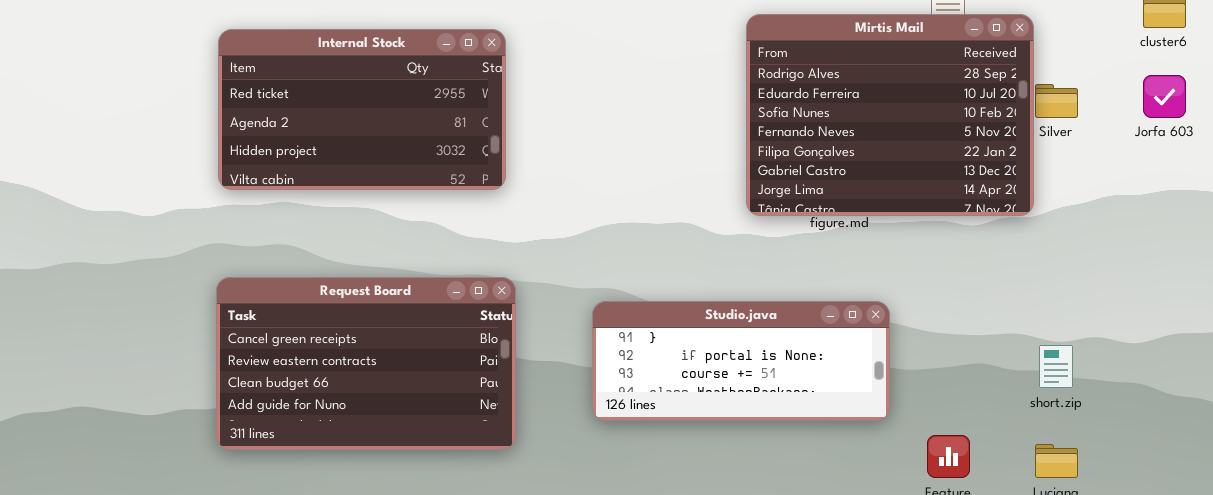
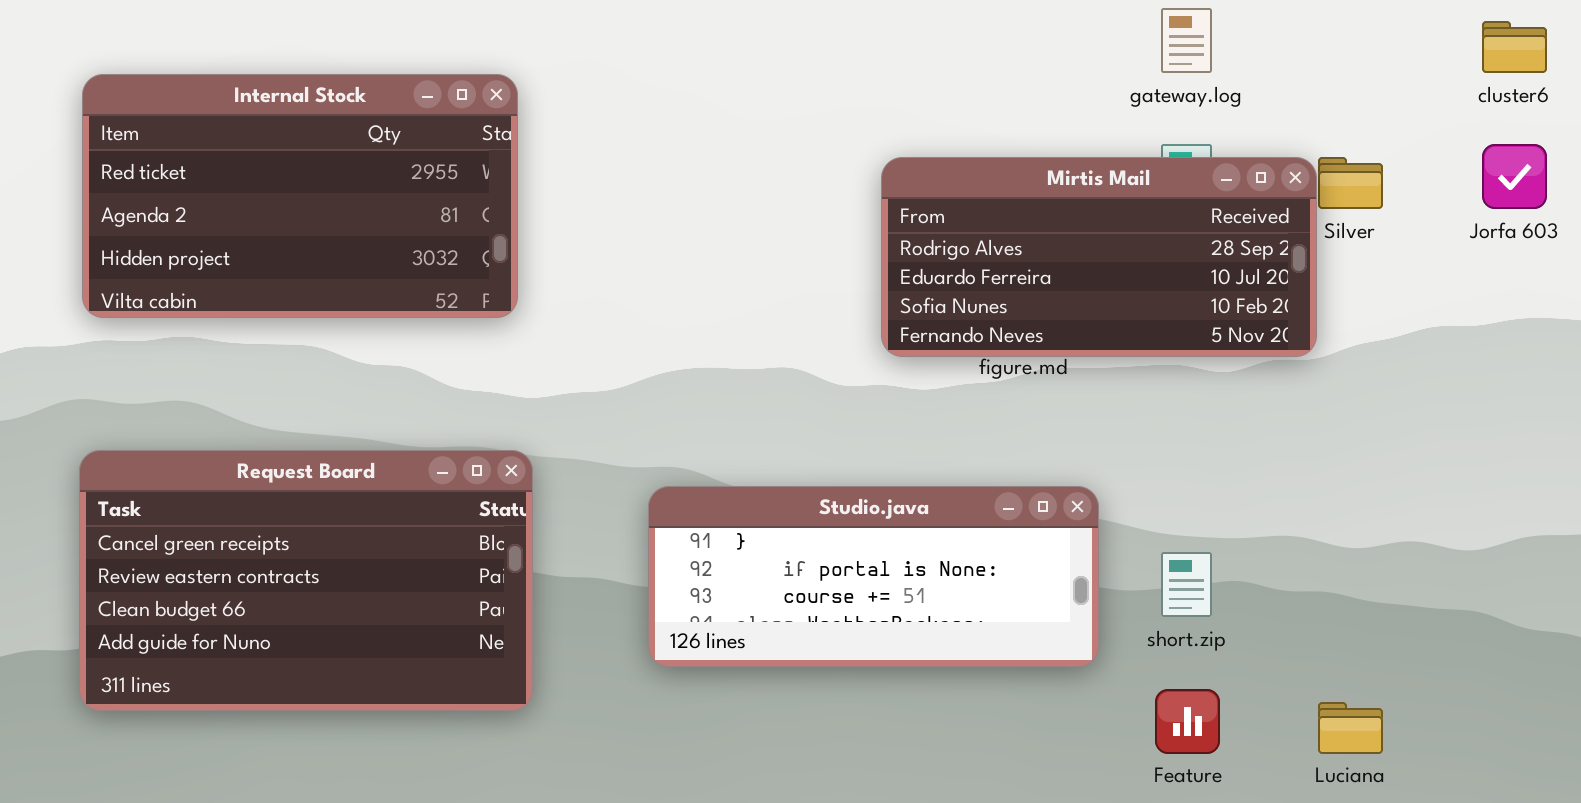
Mirtis Mail: [746,14,1034,216] -> [881,157,1317,357], resized
short.zip: [1039,345,1073,388] -> [1161,552,1212,617], moved

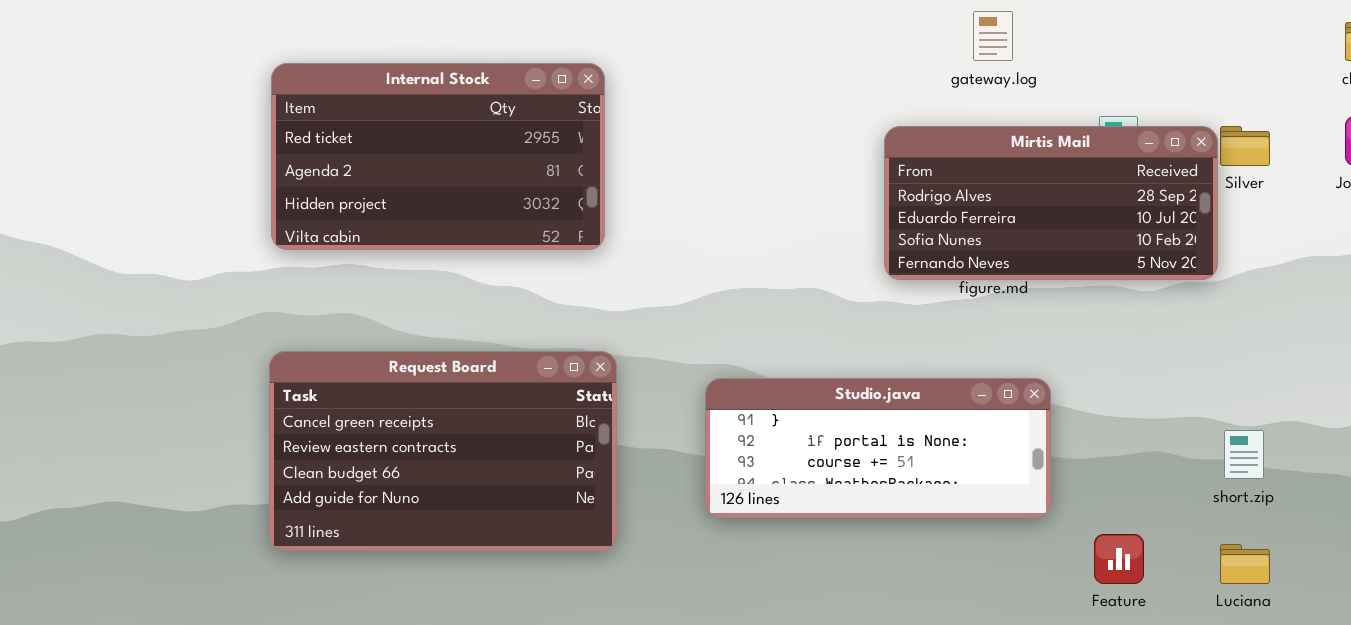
gateway.log: [1161,8,1212,73] -> [973,11,1013,61], moved
short.zip: [1161,552,1212,617] -> [1224,430,1264,479], moved

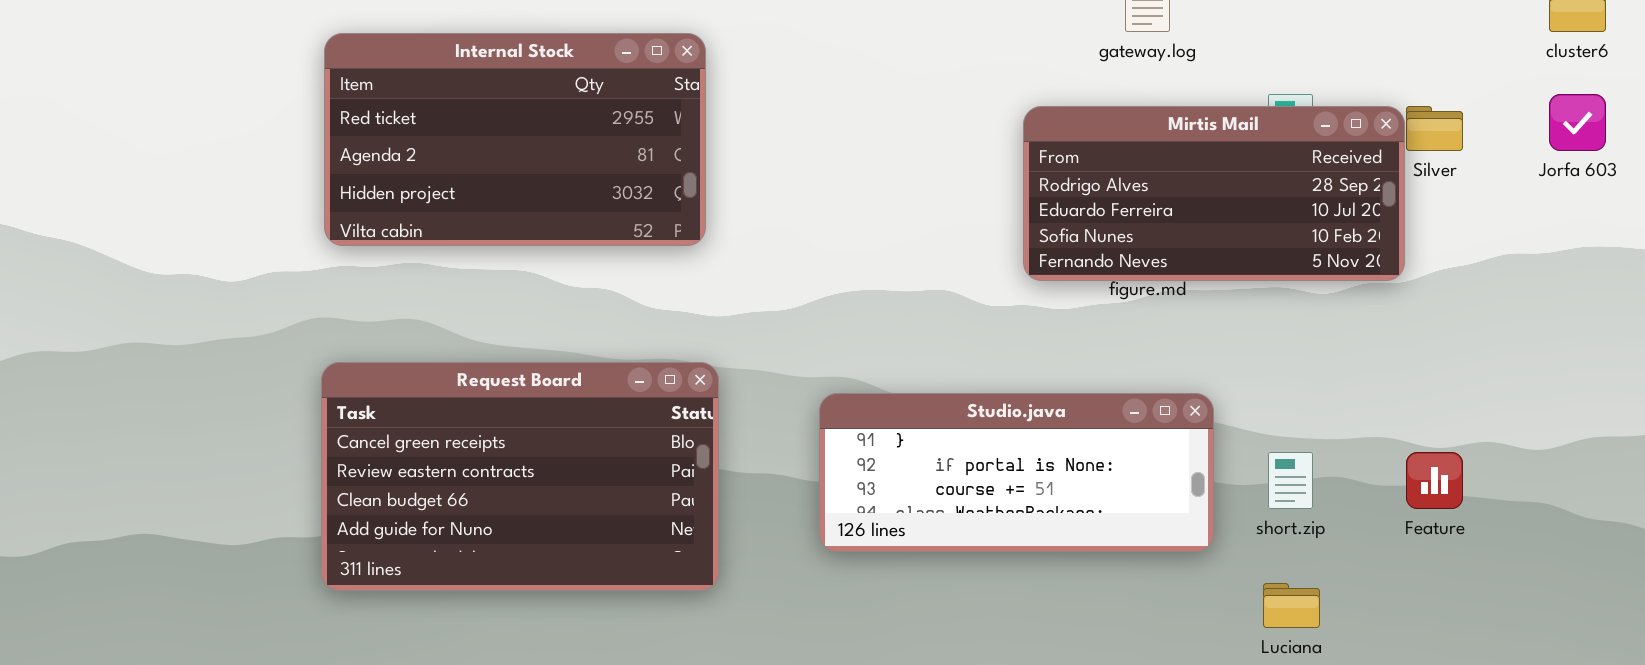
short.zip: [1224,430,1264,479] -> [1268,452,1313,509], moved
Feature: [1094,534,1144,584] -> [1406,452,1463,509], moved
Luciana: [1220,544,1270,584] -> [1263,583,1320,628], moved

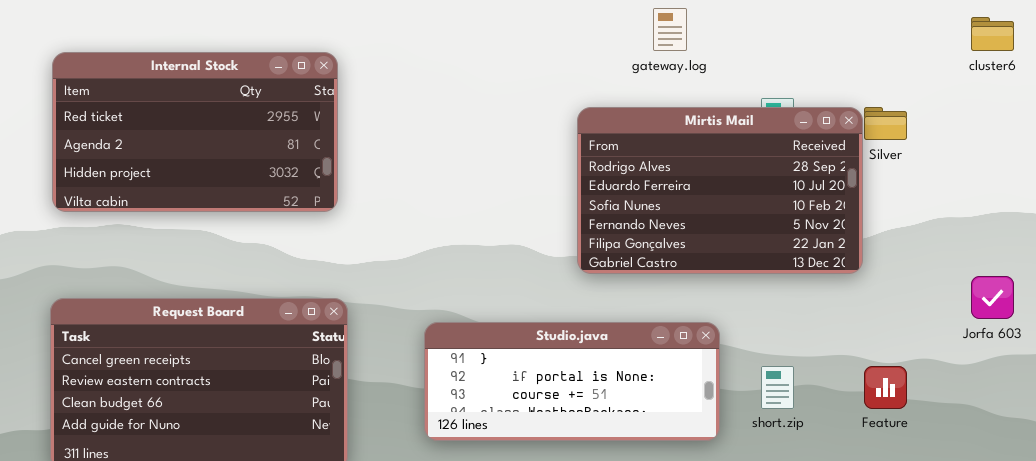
Jorfa 603: [1549,94,1606,151] -> [971,276,1014,319], moved
Mirtis Mail: [1023,106,1405,281] -> [577,107,863,274], resized

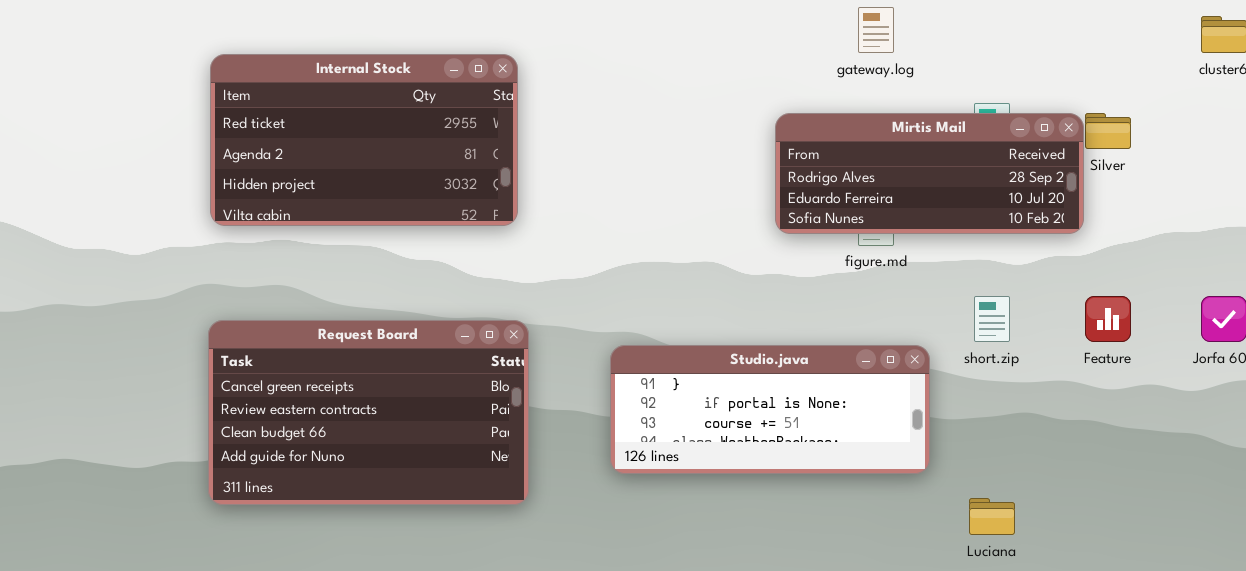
Mirtis Mail: [577,107,863,274] -> [775,113,1084,234], resized
short.zip: [761,366,794,409] -> [974,296,1010,342], moved
Feature: [864,366,907,409] -> [1085,296,1131,342], moved

